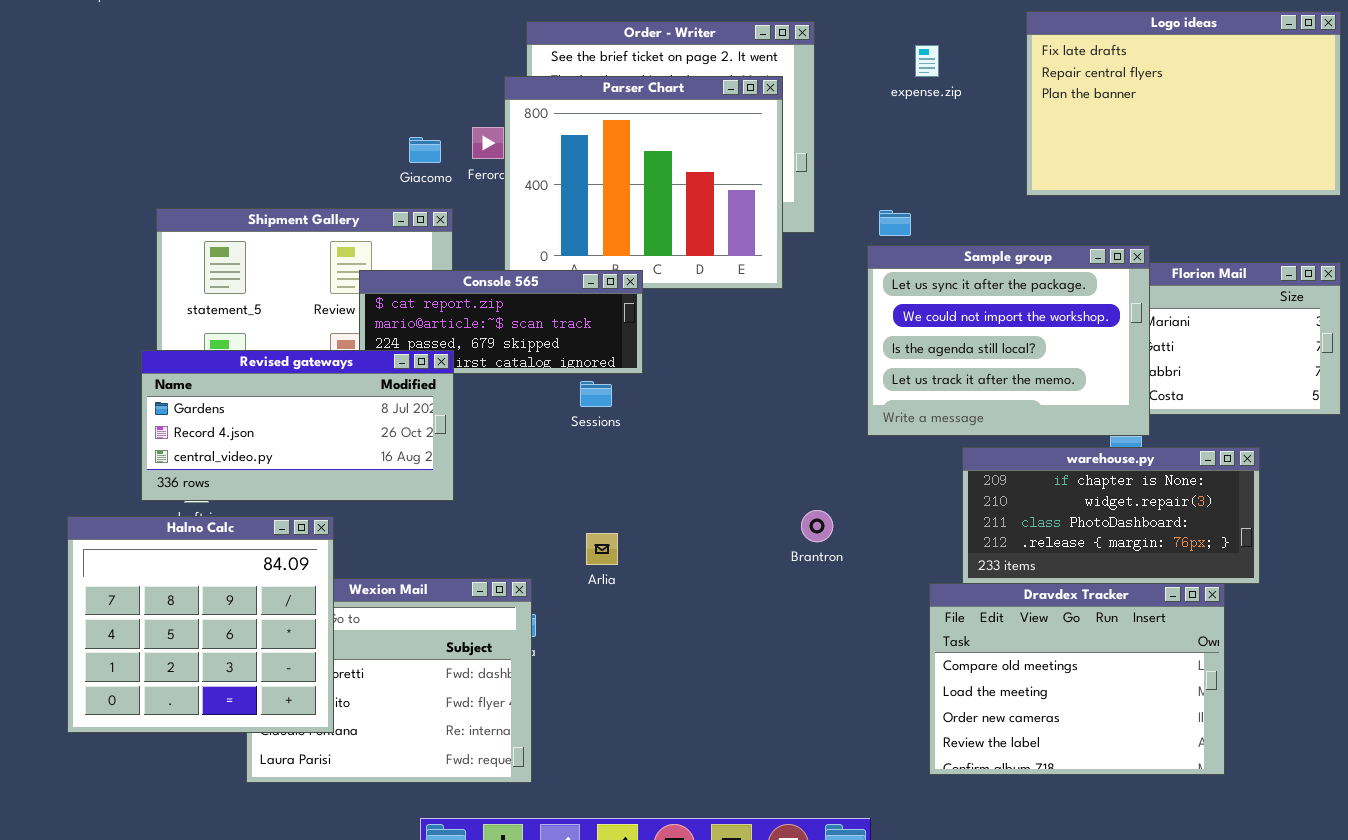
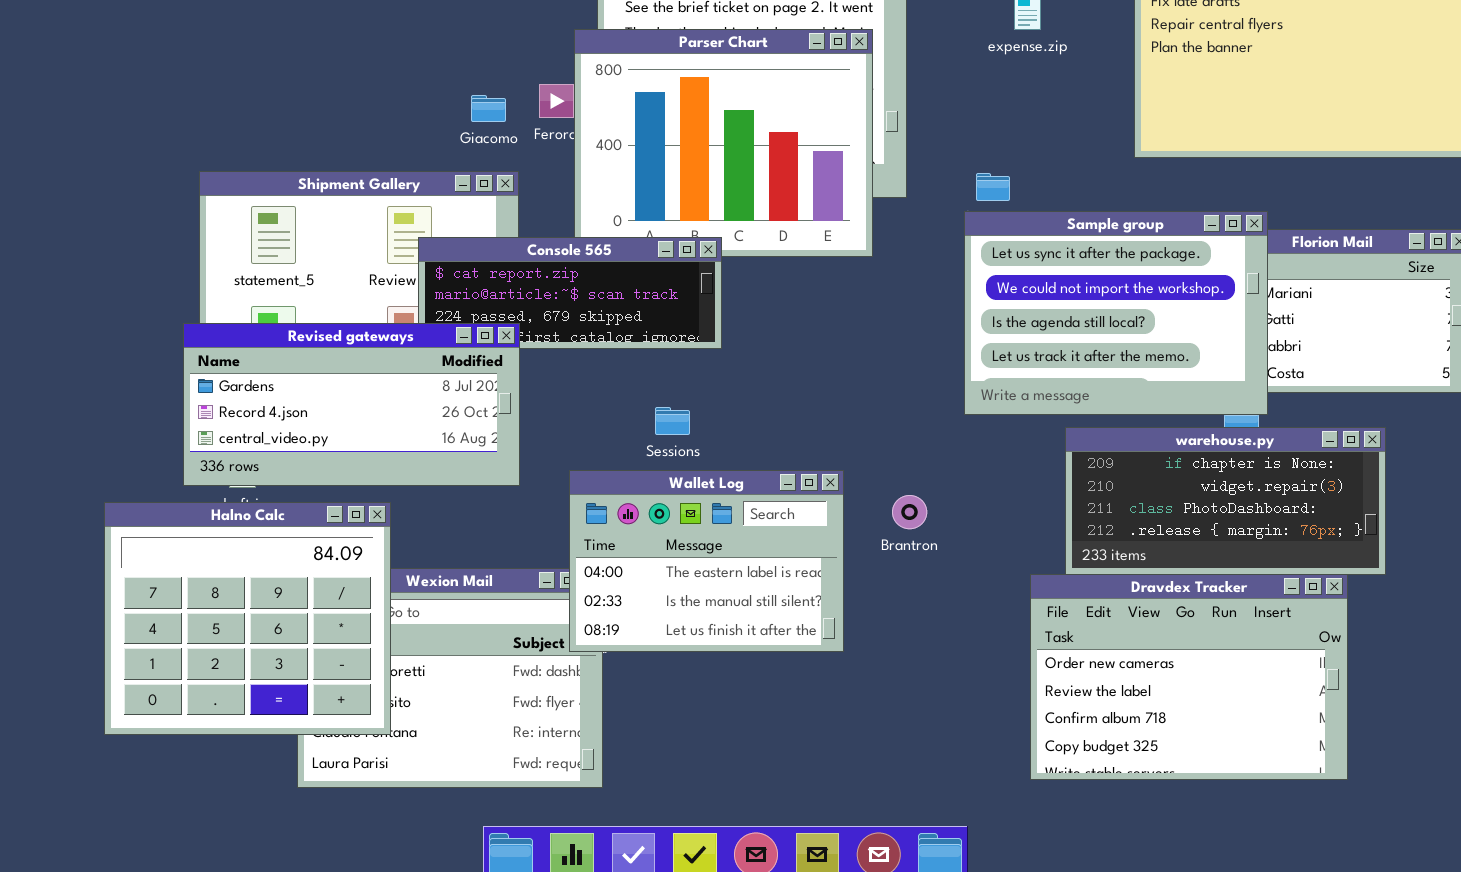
Sessions: [580,381,612,407] -> [655,407,690,435], moved
Wallet Log: none -> [569,470,844,652], opened
Dravdex Tracker: [929,583,1225,775] -> [1030,574,1348,780], scrolled down 2 rows

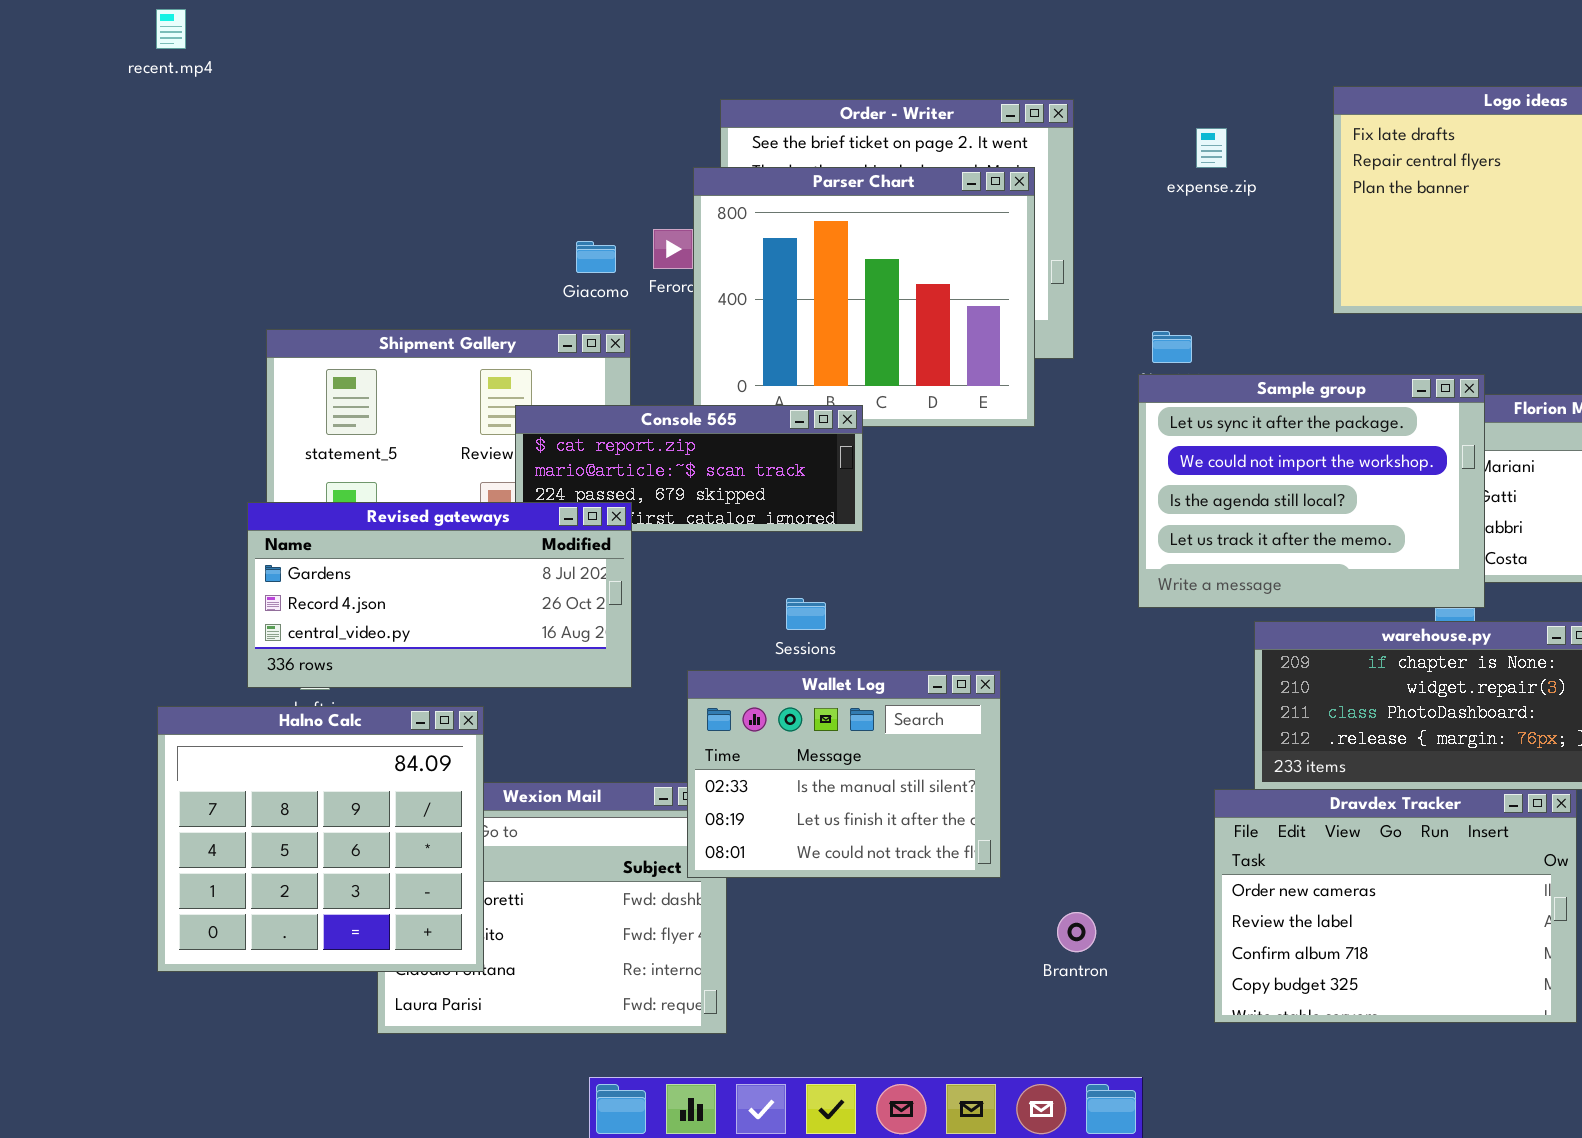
Wallet Log: [569,470,844,652] -> [687,670,1001,878], scrolled down 1 row
Brantron: [892,495,927,529] -> [1057,912,1096,952], moved

